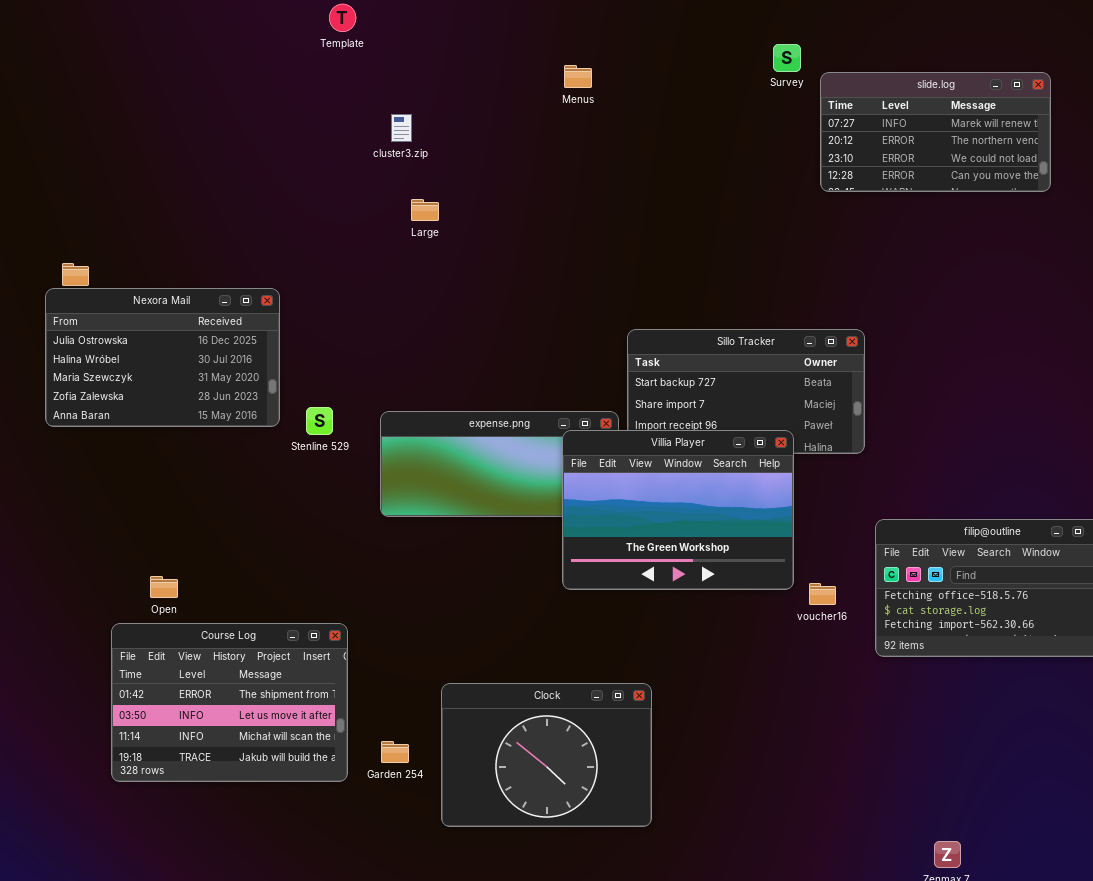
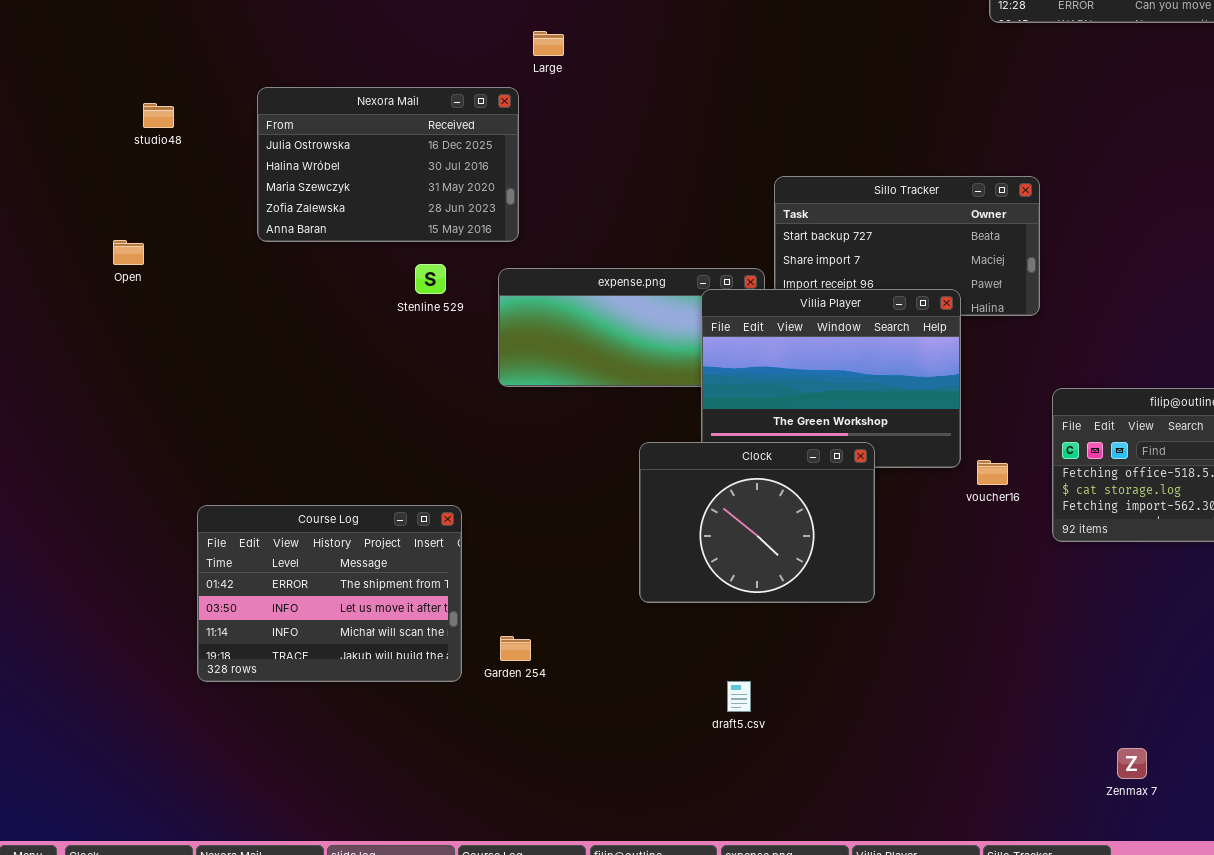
Nexora Mail: [45,288,280,427] -> [257,87,519,242], moved
Open: [150,576,178,598] -> [113,240,144,265], moved
Clock: [441,683,652,827] -> [639,442,875,603], moved

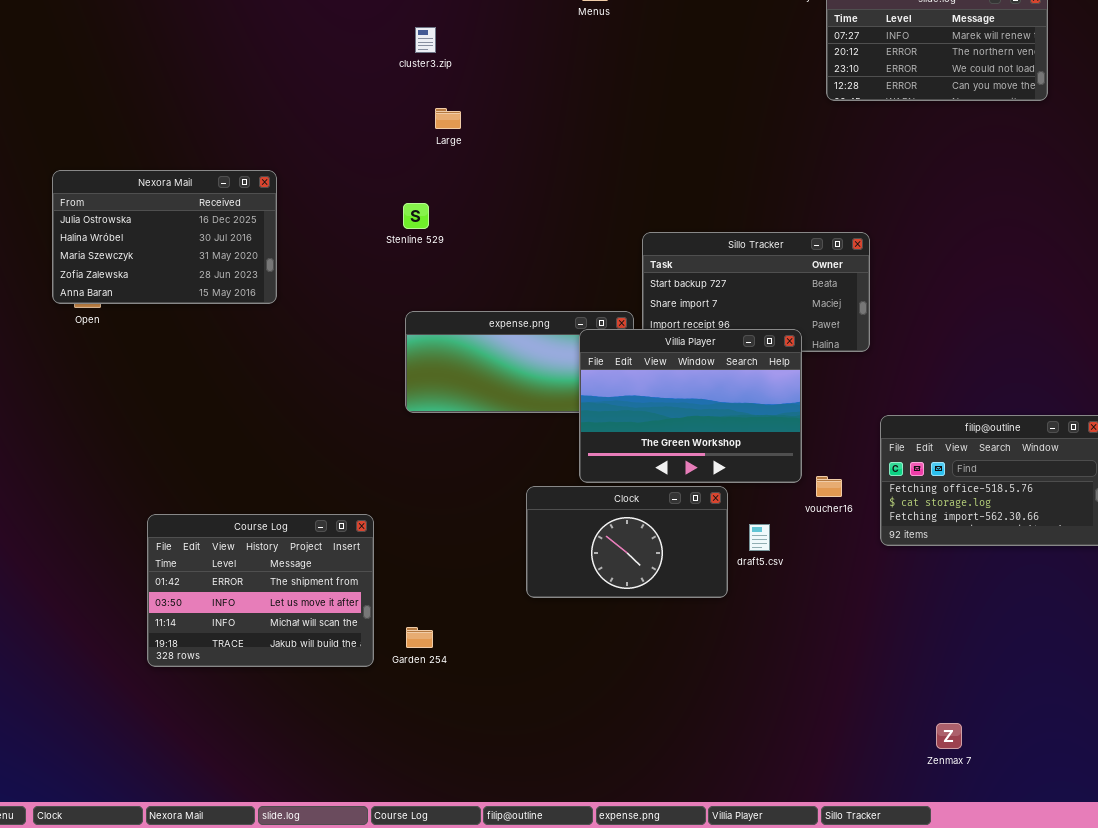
Nexora Mail: [257,87,519,242] -> [52,170,277,304], moved
Stenline 529: [415,264,446,294] -> [403,203,429,229], moved
Clock: [639,442,875,603] -> [526,486,728,598], resized
draft5.csv: [727,681,751,712] -> [749,524,770,551], moved

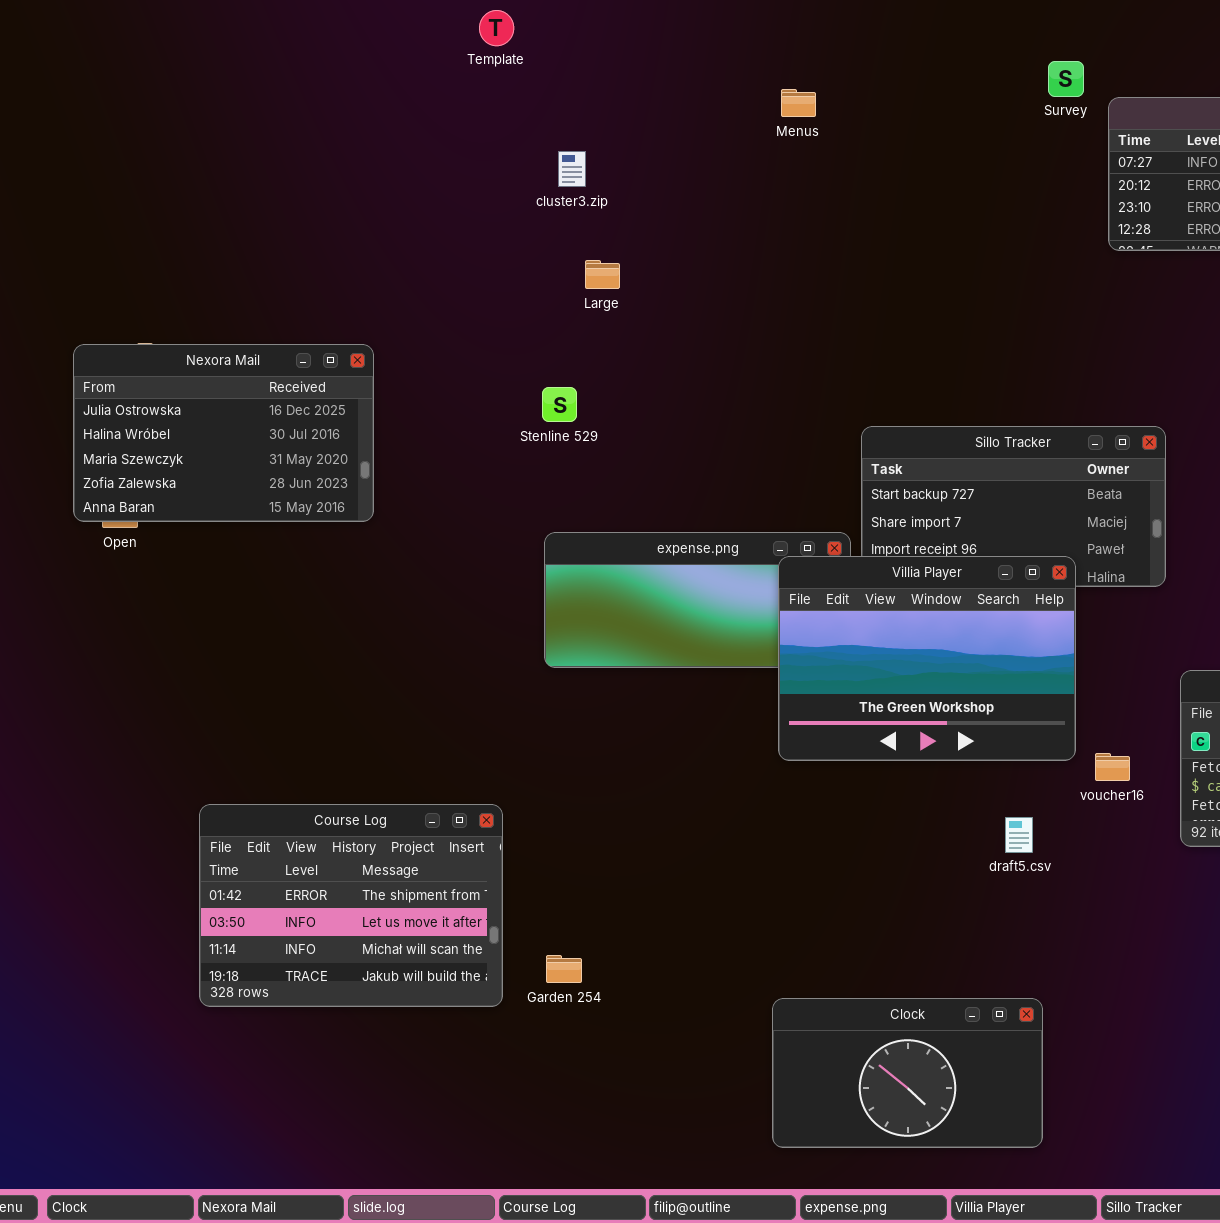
Clock: [526,486,728,598] -> [772,998,1043,1148], moved

